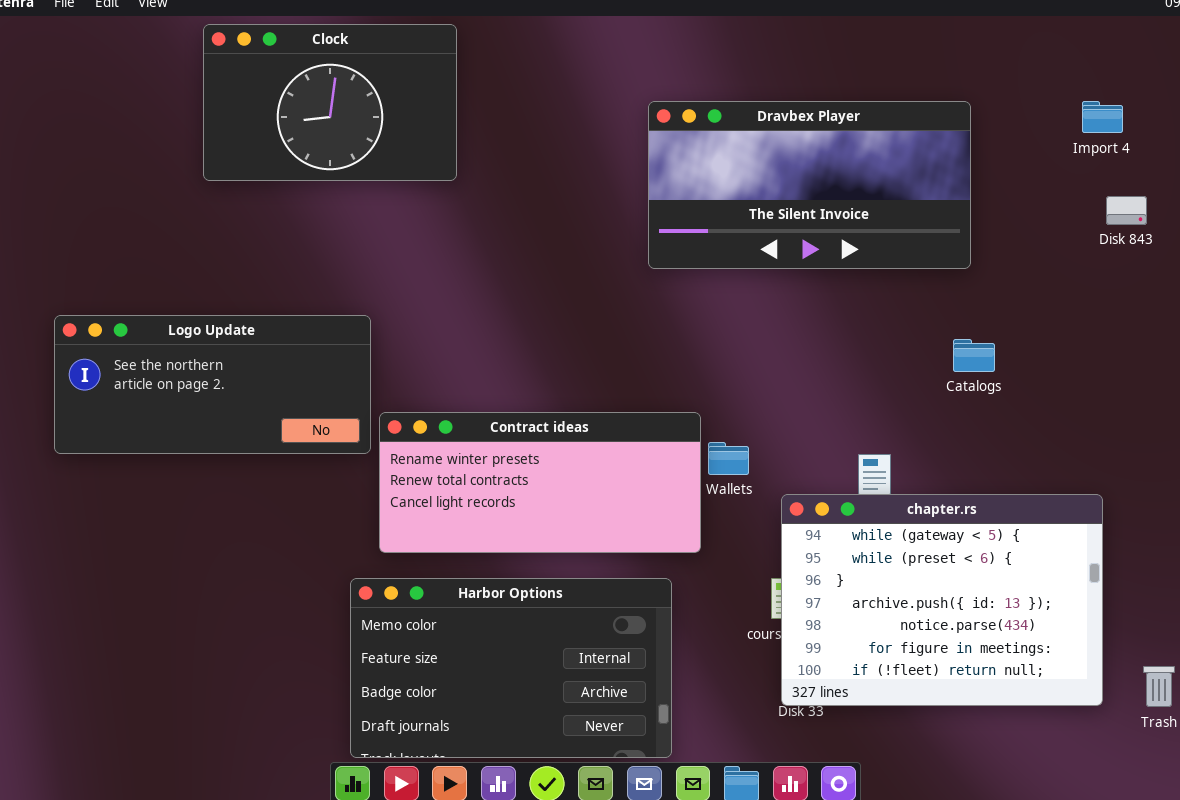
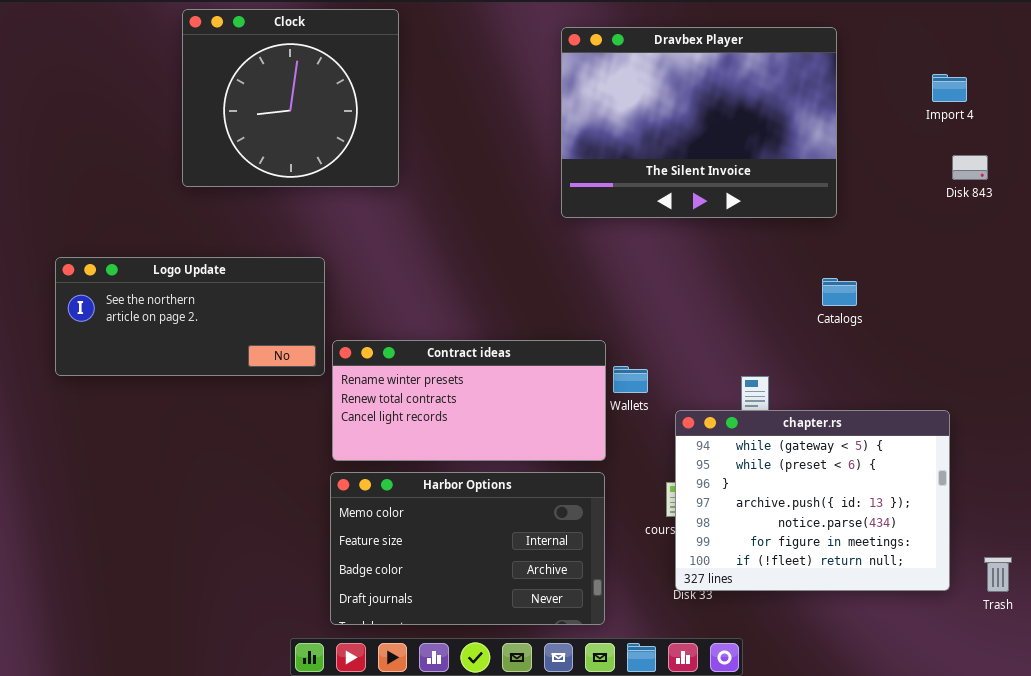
Clock: [203,24,457,181] -> [182,9,399,187], resized
Dravbex Player: [648,101,971,269] -> [561,27,837,218], resized
Harbor Options: [350,578,672,758] -> [330,472,605,625], moved

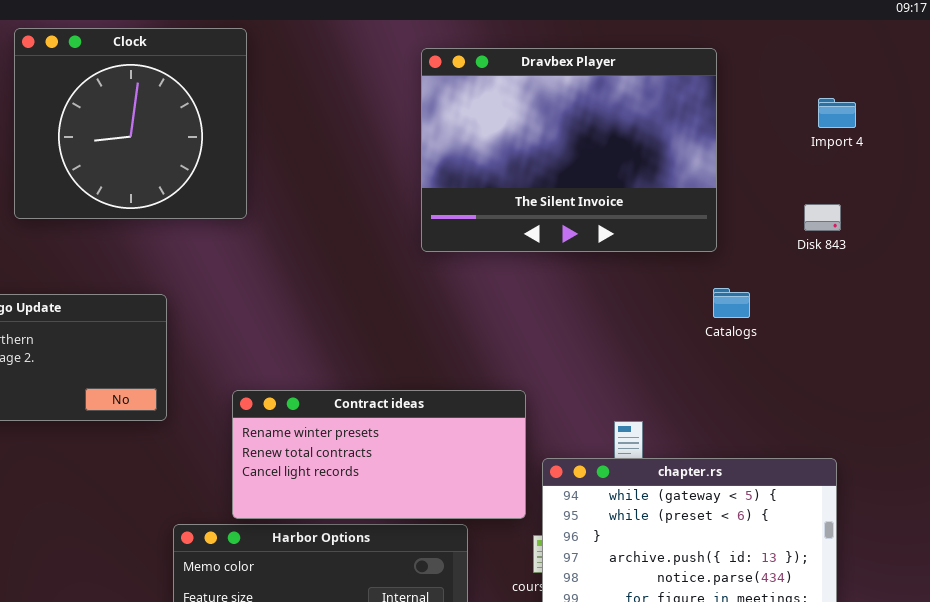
Disk 843: [952,155,988,180] -> [804,204,841,231], moved
Catalogs: [822,278,857,306] -> [713,288,750,318], moved
Contract ideas: [332,340,606,461] -> [232,390,526,519], moved

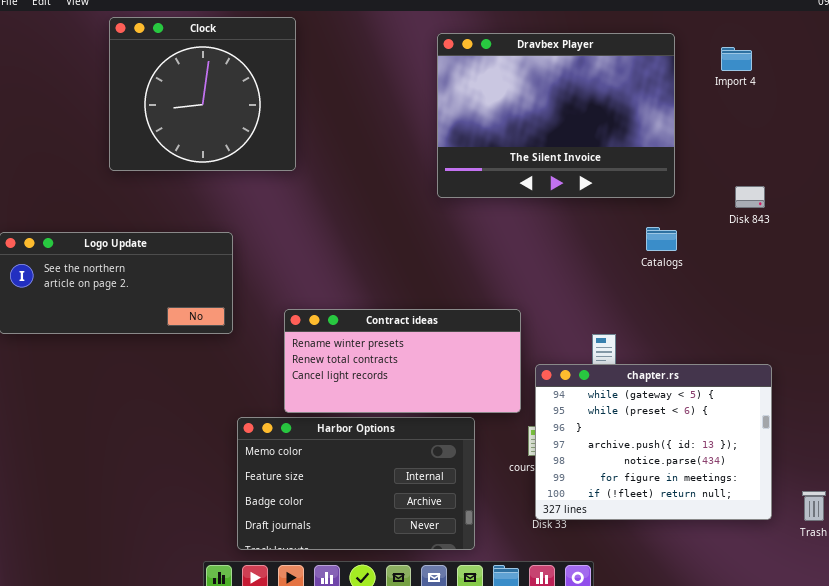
Import 4: [818,98,856,128] -> [721,47,752,71], moved
Disk 843: [804,204,841,231] -> [735,186,765,208], moved
Catalogs: [713,288,750,318] -> [646,227,677,251], moved

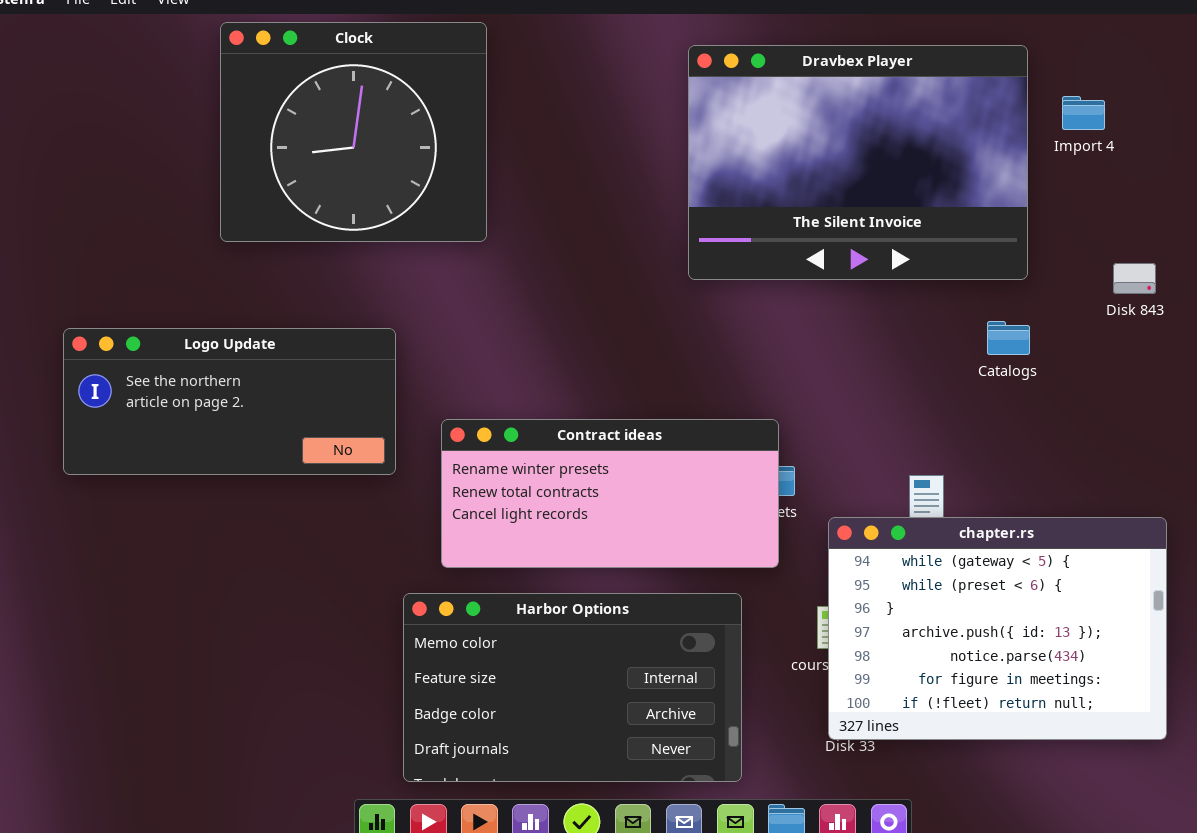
Import 4: [721,47,752,71] -> [1062,96,1105,130], moved
Contract ideas: [284,309,521,413] -> [441,419,779,568], moved

